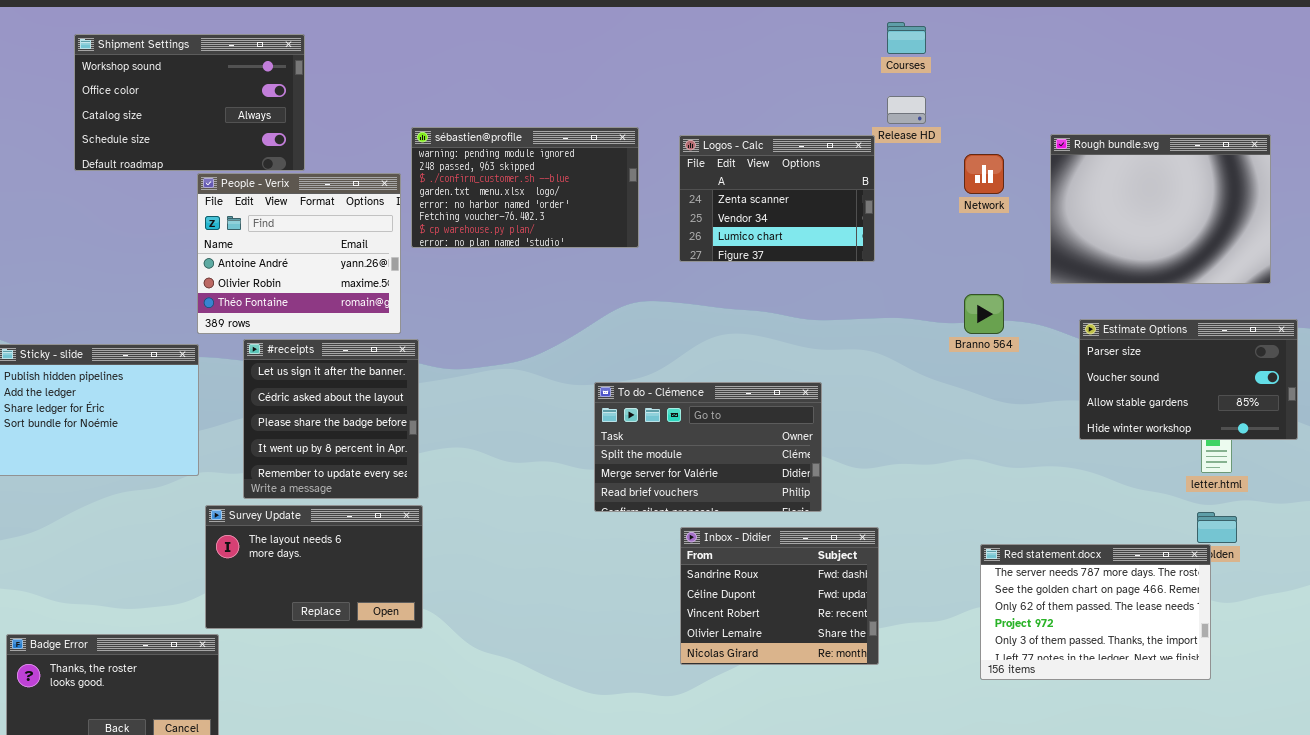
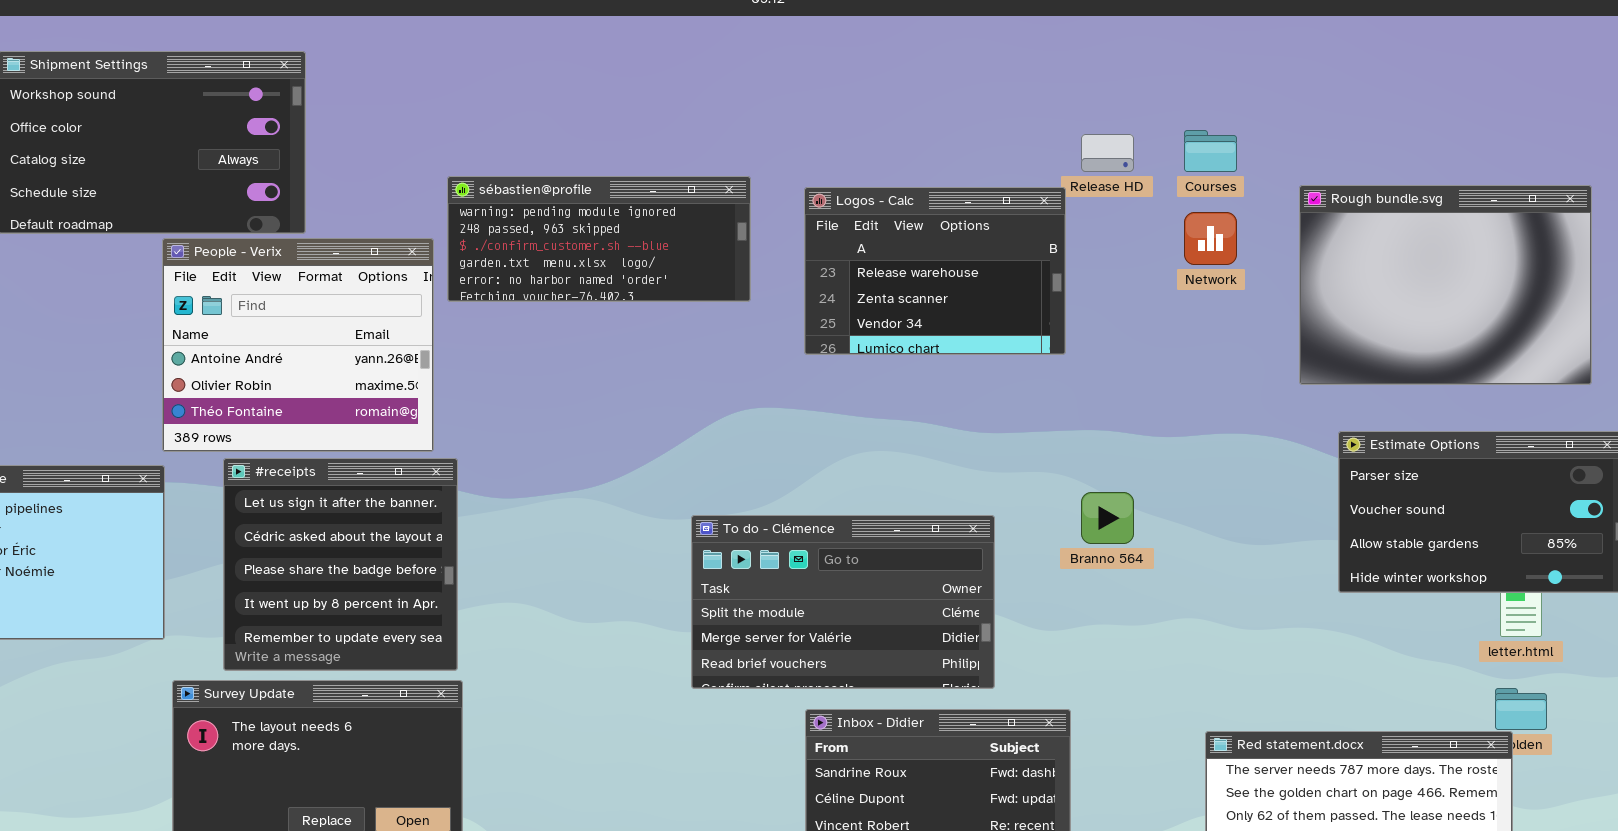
Courses: [887,22,926,54] -> [1184,130,1237,172], moved
sébastien@profile: [411,127,639,248] -> [447,176,751,302], resized
Logos - Calc: [679,135,875,262] -> [804,187,1066,355], scrolled up 1 row
Branno 564: [964,294,1004,334] -> [1081,492,1134,544], moved

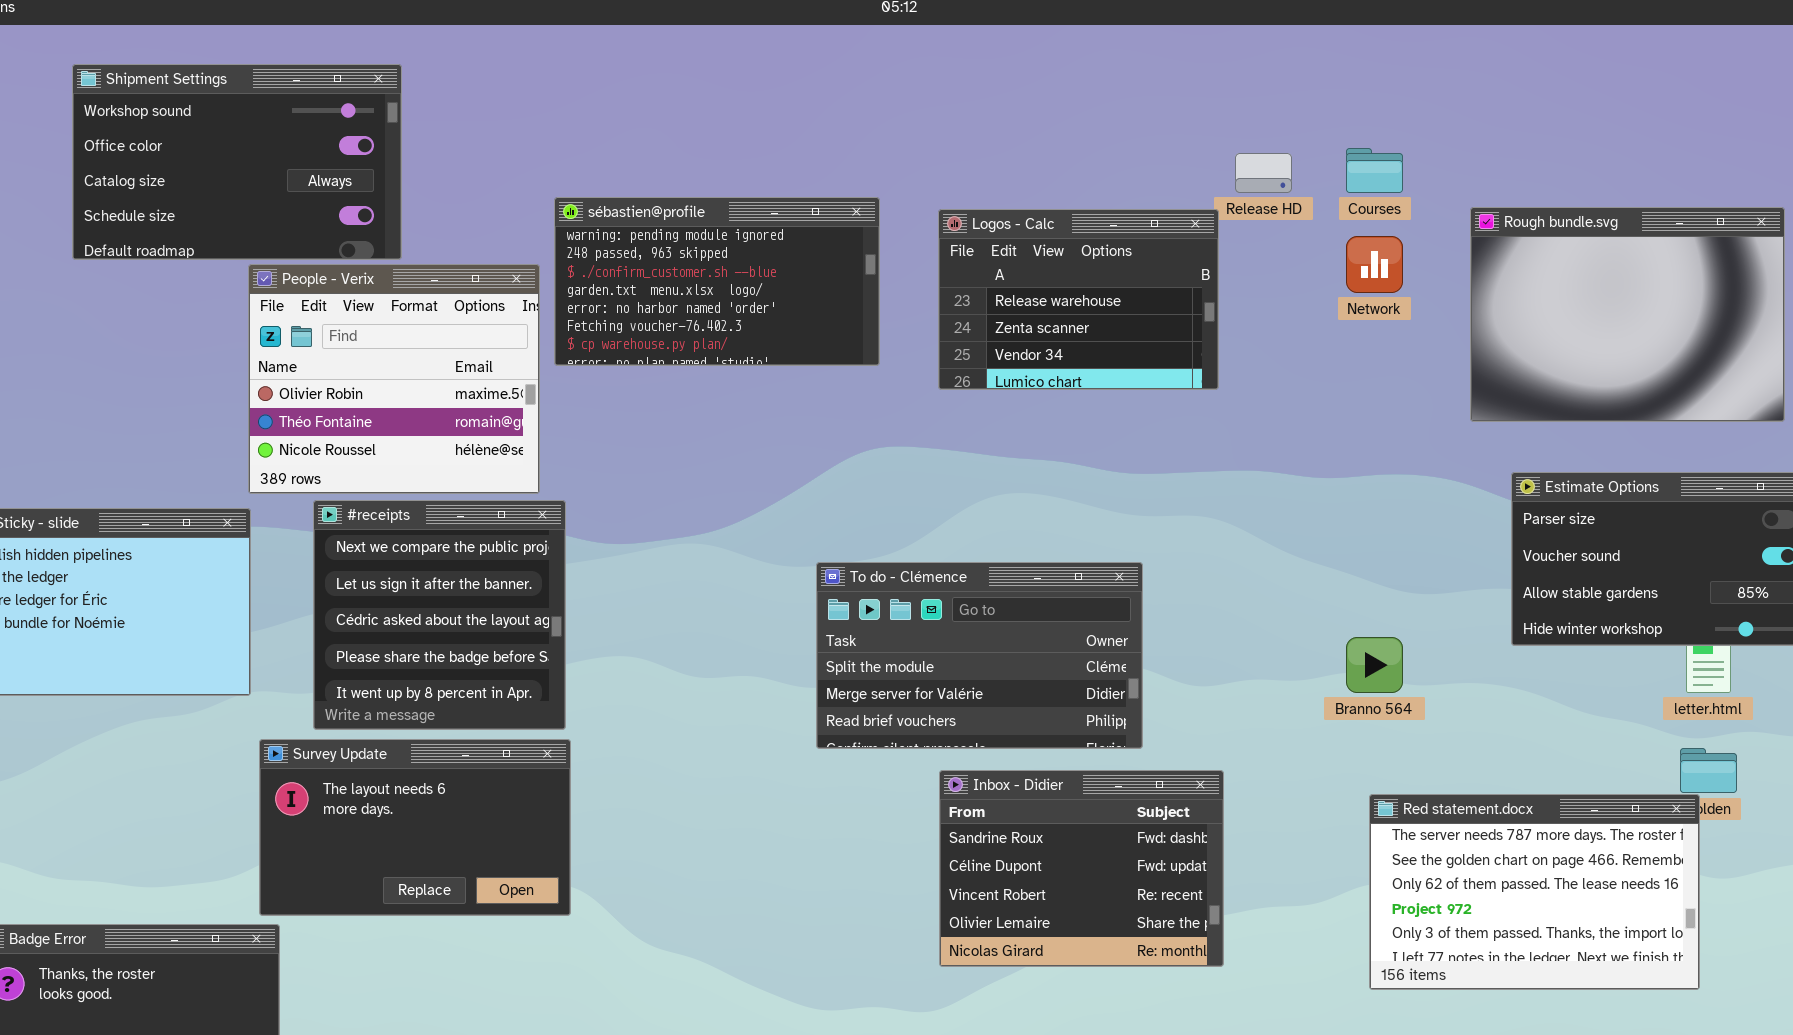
sébastien@profile: [447,176,751,302] -> [554,197,880,366], resized
People - Verix: [162,238,434,452] -> [248,264,540,494], scrolled down 1 row
#receipts: [223,458,458,671] -> [313,500,566,730], scrolled up 1 row
Branno 564: [1081,492,1134,544] -> [1346,637,1403,693], moved

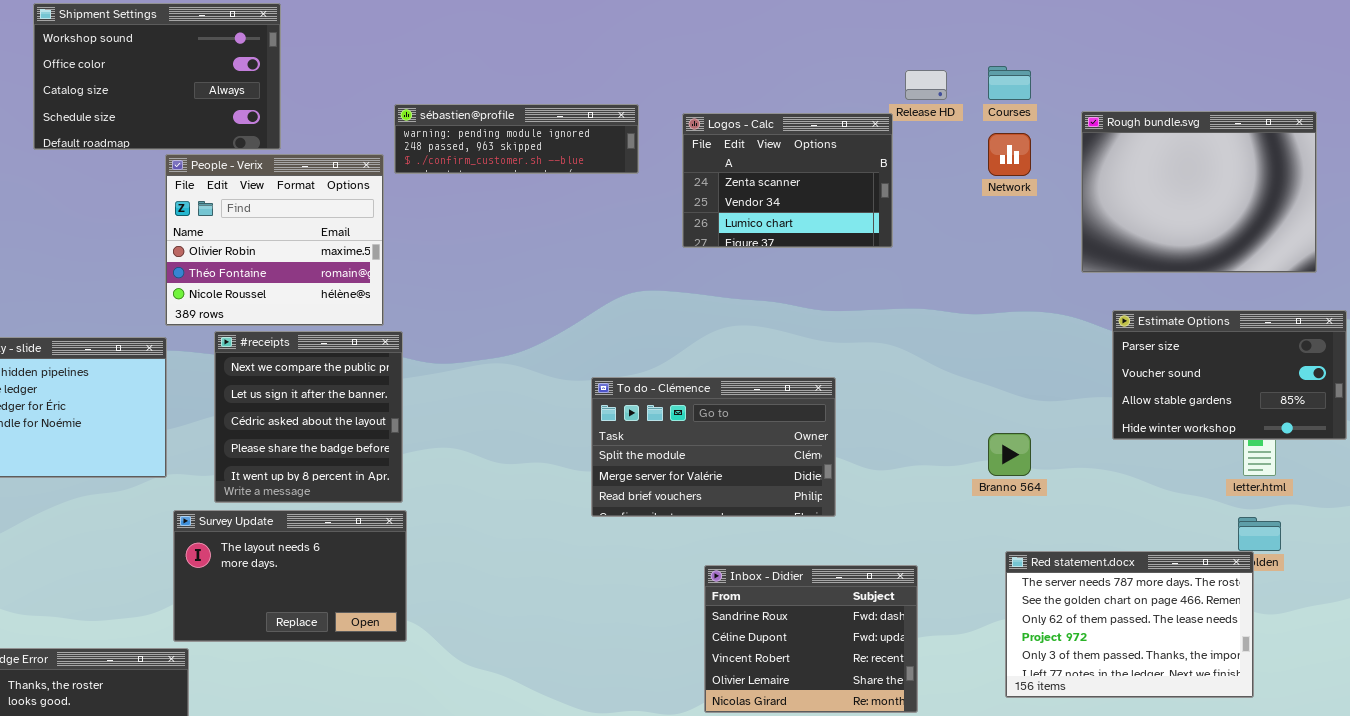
sébastien@profile: [554,197,880,366] -> [394,104,639,174], resized
Logos - Calc: [938,209,1219,390] -> [682,113,893,248], scrolled down 1 row
Inbox - Didier: [939,770,1224,967] -> [704,565,918,713], moved

